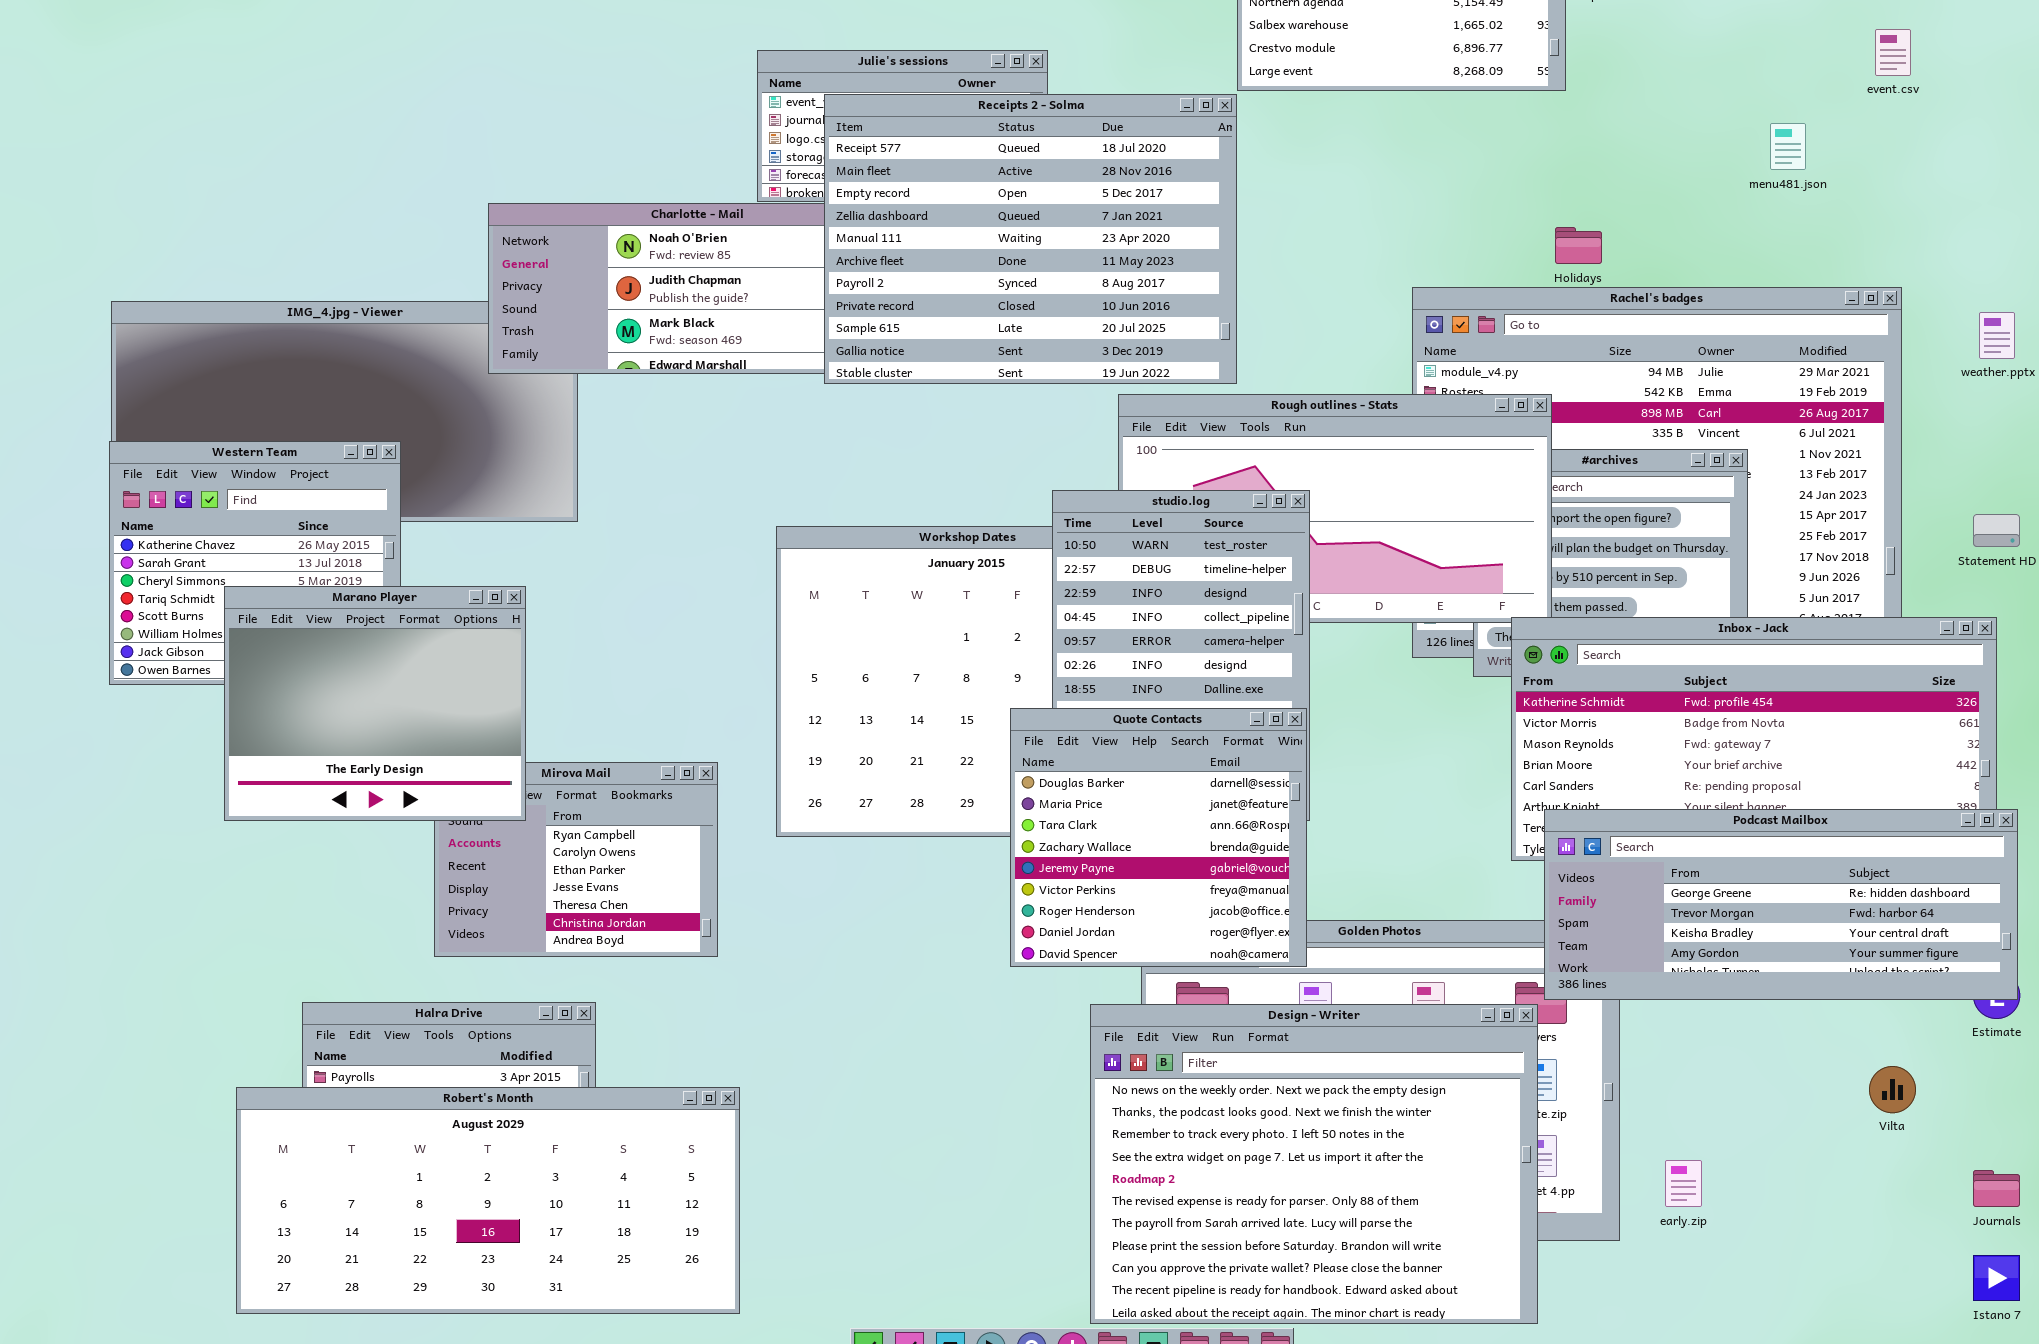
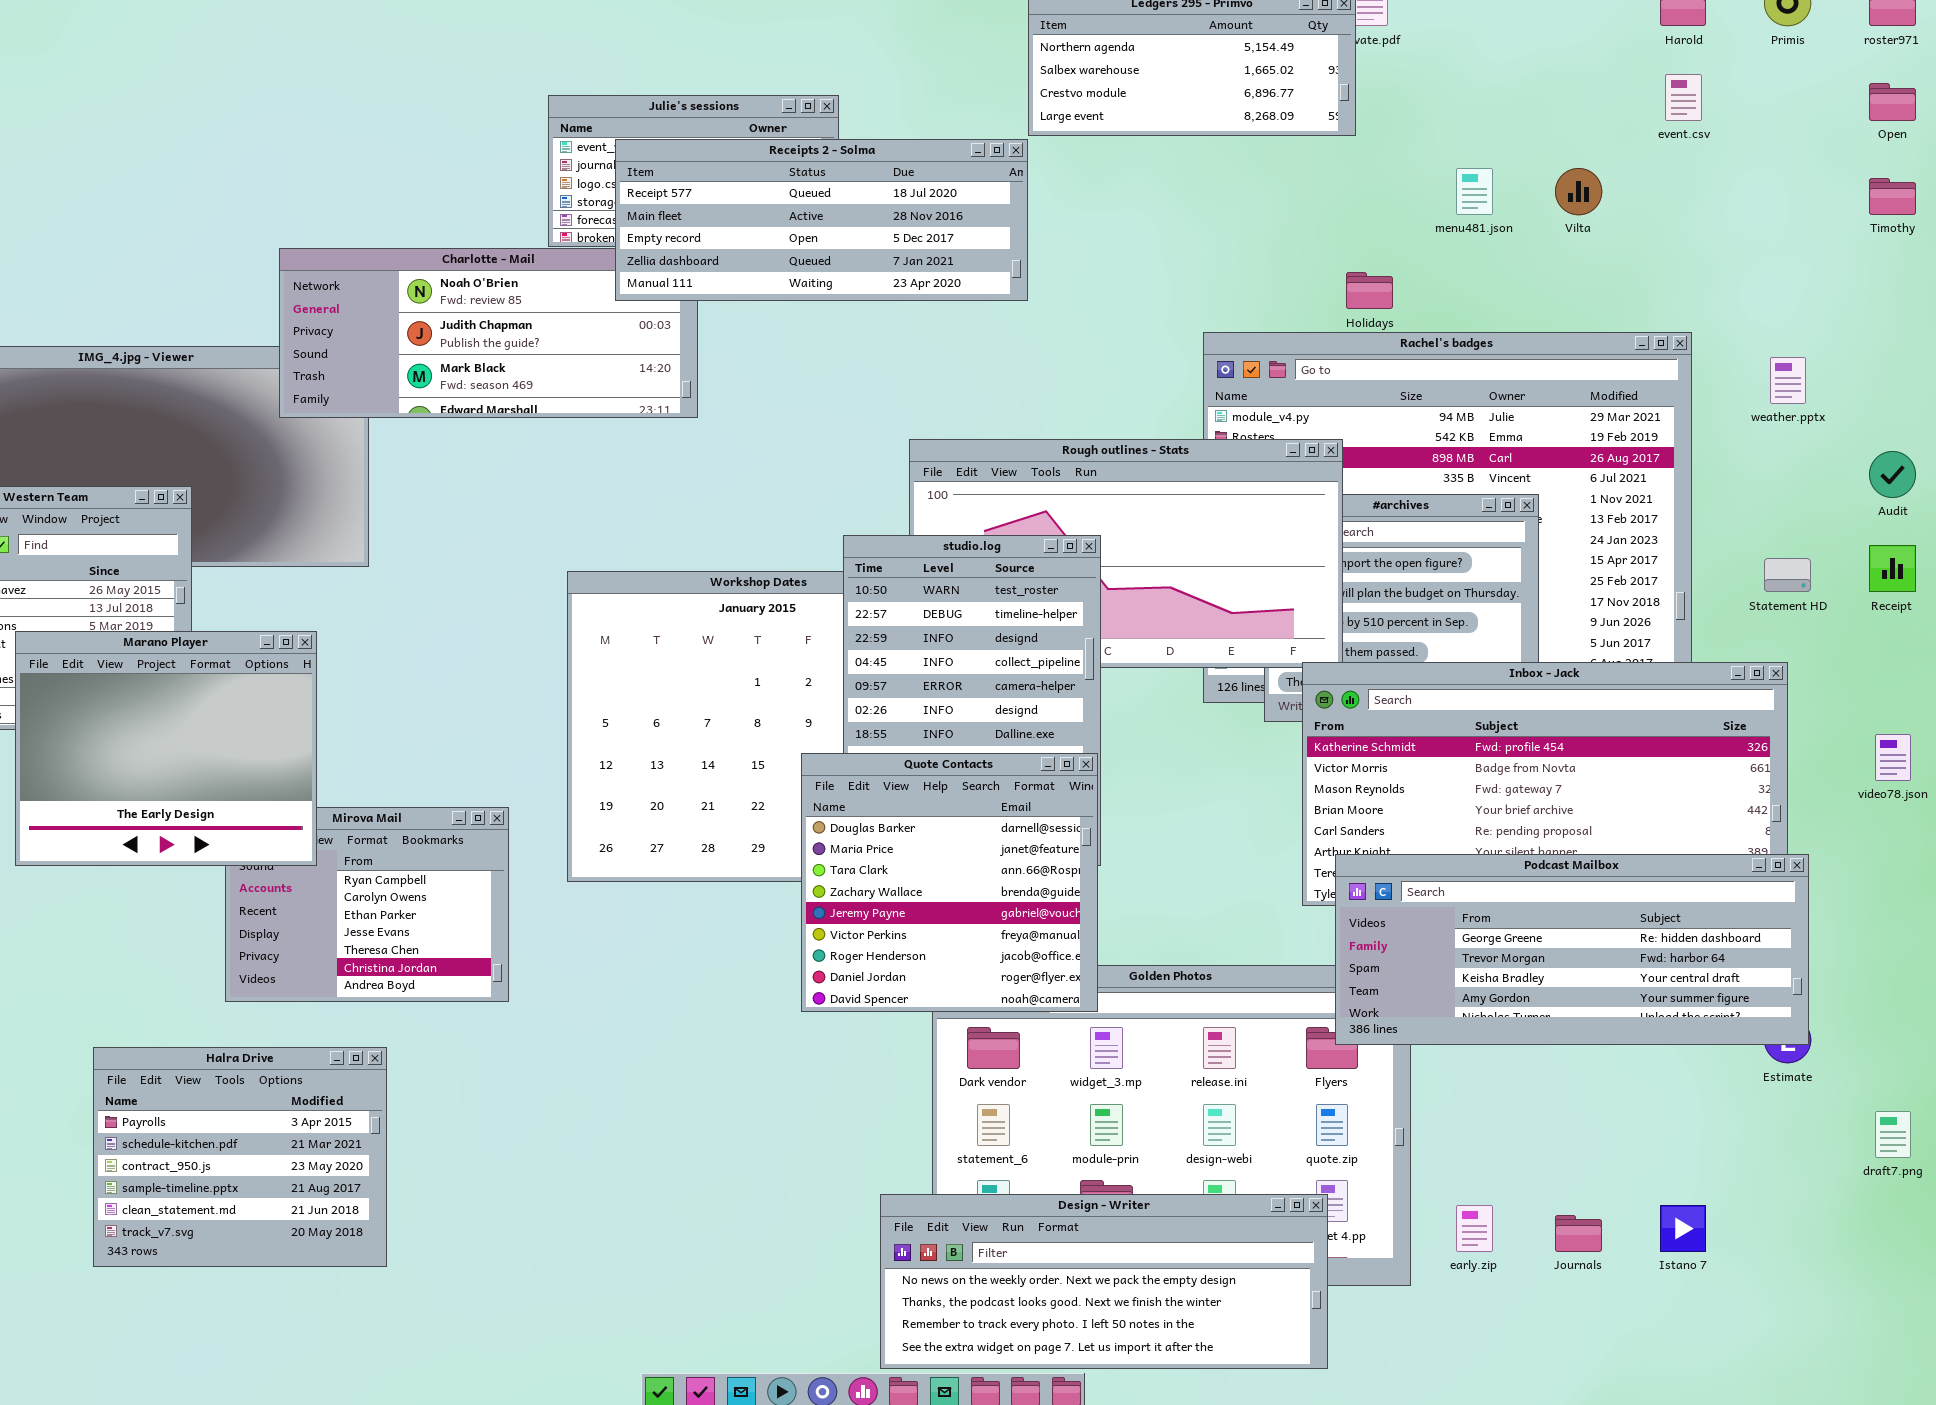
Receipts 2 - Solma: [824,94,1237,384] -> [615,139,1028,301], resized
menu481.json: [1770,123,1806,170] -> [1456,168,1493,215], moved
Design - Writer: [1090,1004,1538,1324] -> [880,1194,1328,1369], resized
Vilta: [1869,1066,1916,1113] -> [1555,168,1602,215], moved
Robert's Month: [236,1087,740,1314] -> none, closed
Journals: [1973,1170,2020,1207] -> [1555,1215,1602,1252], moved
Istano 7: [1973,1255,2020,1301] -> [1660,1205,1706,1252], moved

